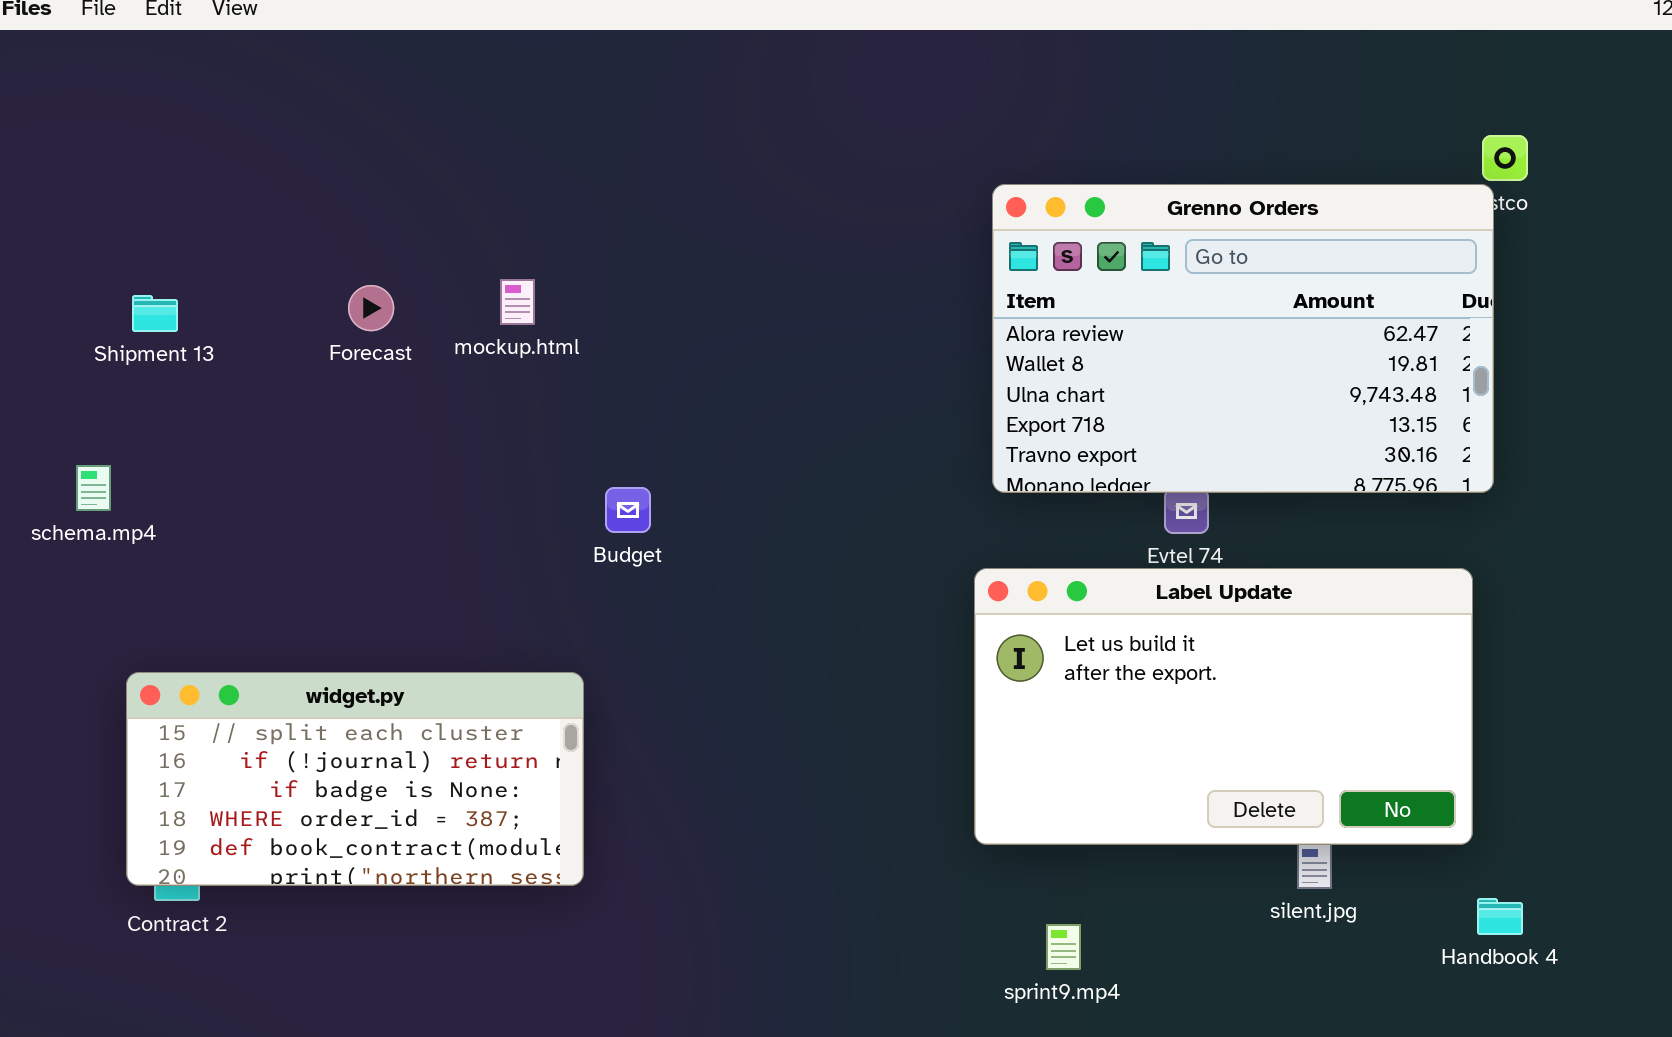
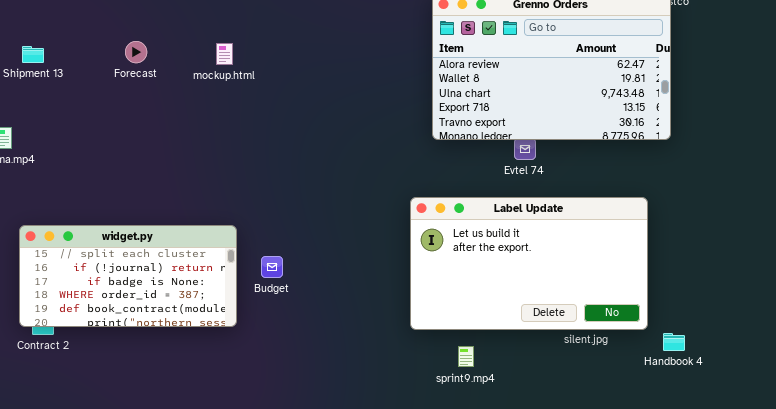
mockup.html: [500,279,535,325] -> [216,43,233,65], moved
Budget: [605,487,651,533] -> [261,256,283,278], moved
Label Update: [974,568,1473,845] -> [410,197,648,330], moved

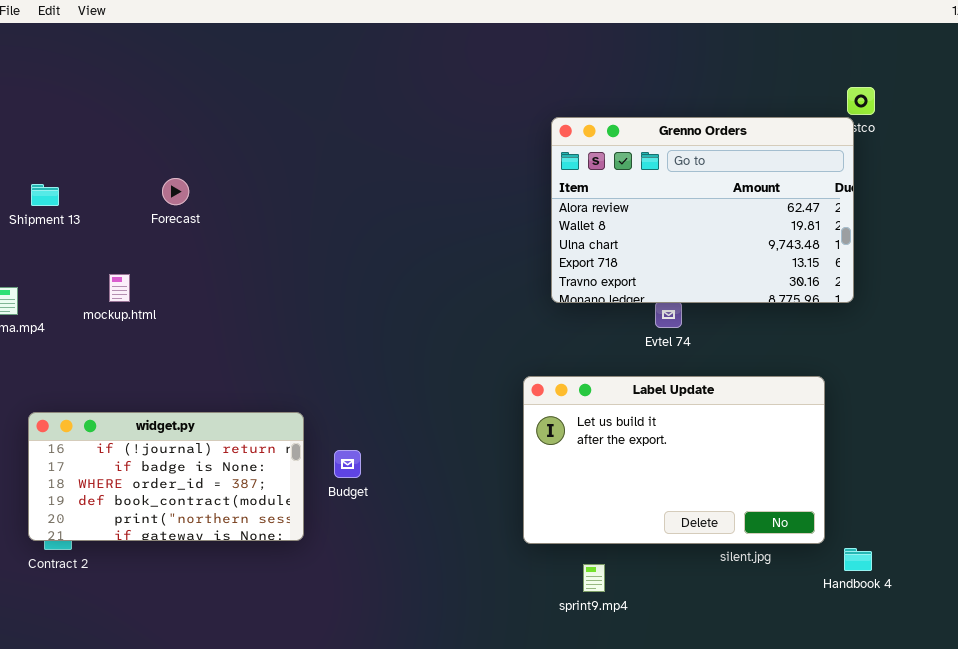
mockup.html: [216,43,233,65] -> [109,274,130,302], moved
widget.py: [19,225,237,327] -> [28,412,304,541], scrolled down 1 row

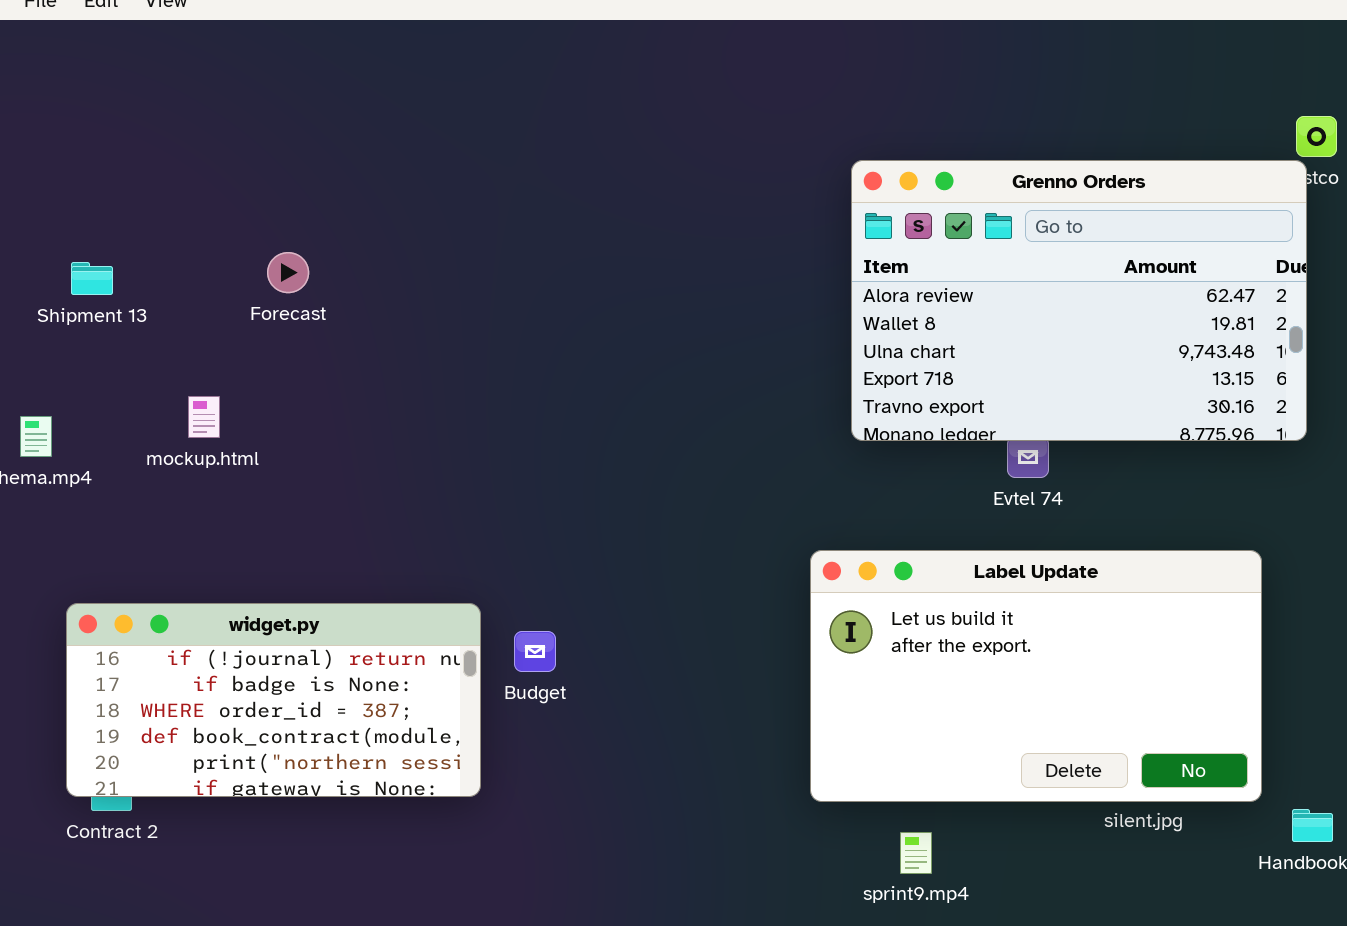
Budget: [334,450,361,478] -> [514,631,556,672], moved

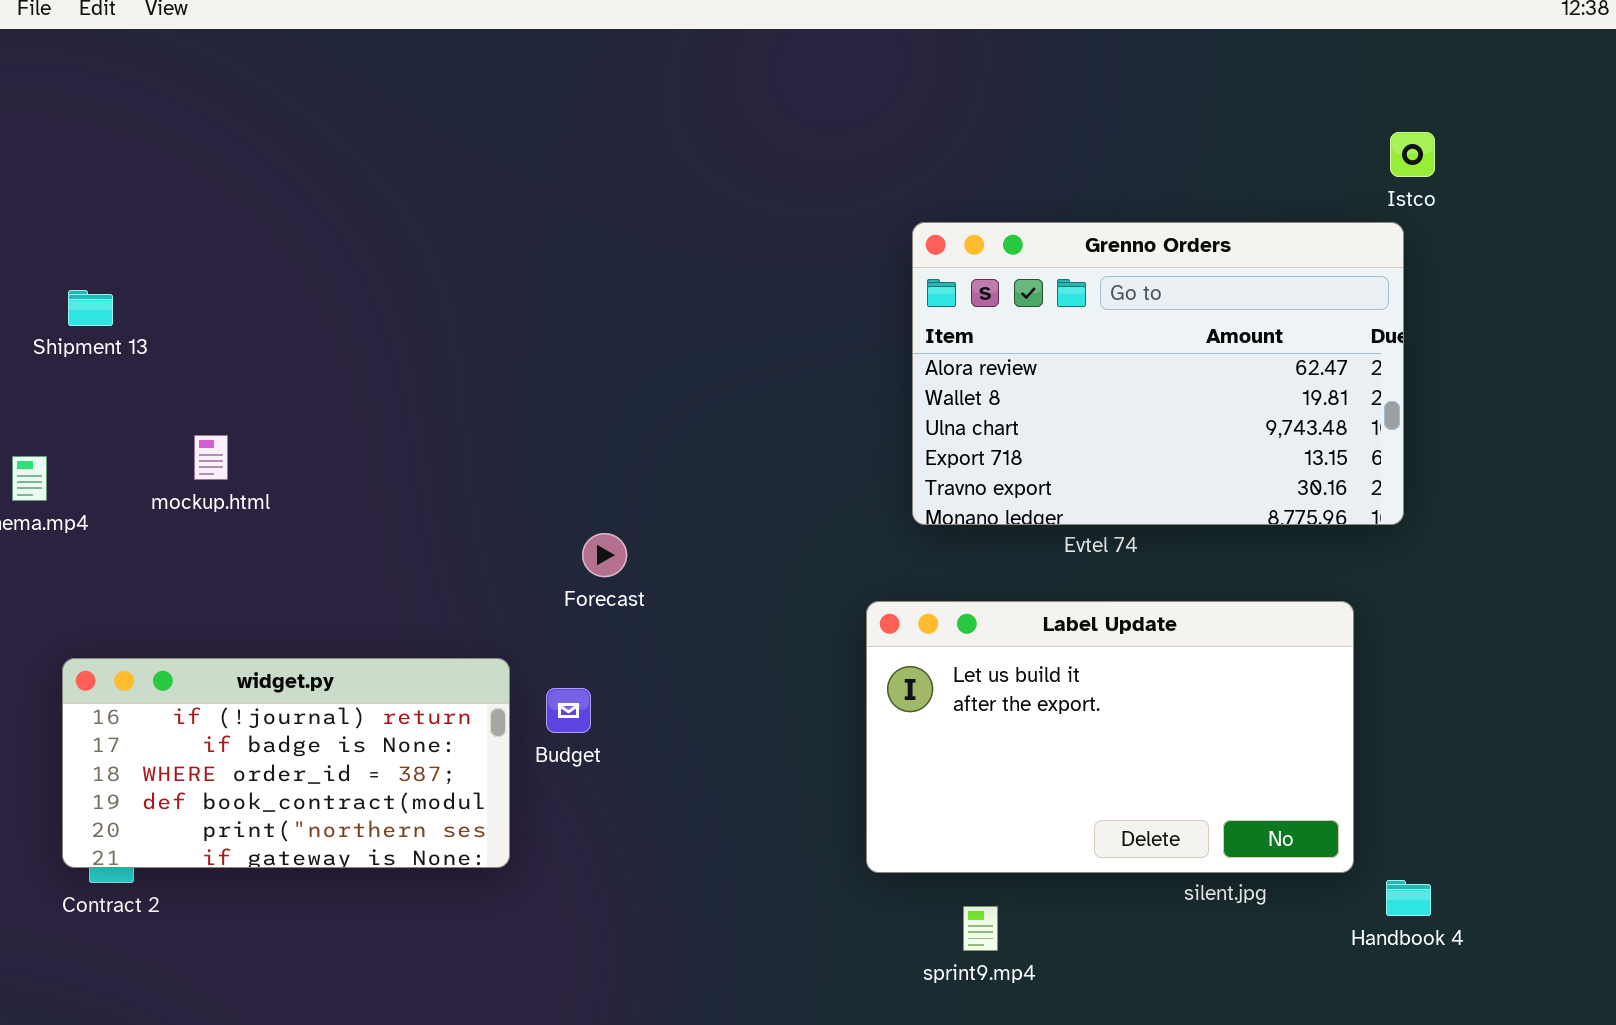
Grenno Orders: [851,160,1307,441] -> [912,222,1404,525], moved
Forecast: [267,252,309,293] -> [582,533,627,577], moved

